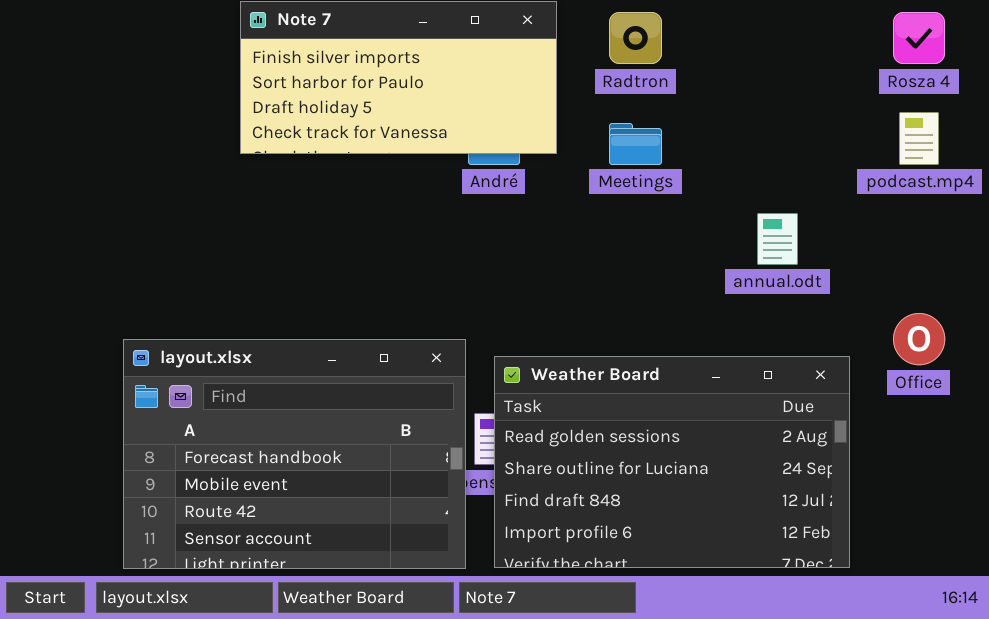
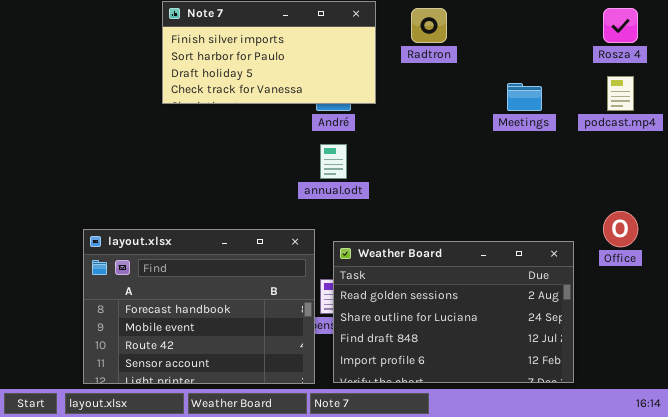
Meetings: [609,123,662,165] -> [507,83,542,111], moved
annual.odt: [757,213,798,265] -> [320,144,347,179], moved

